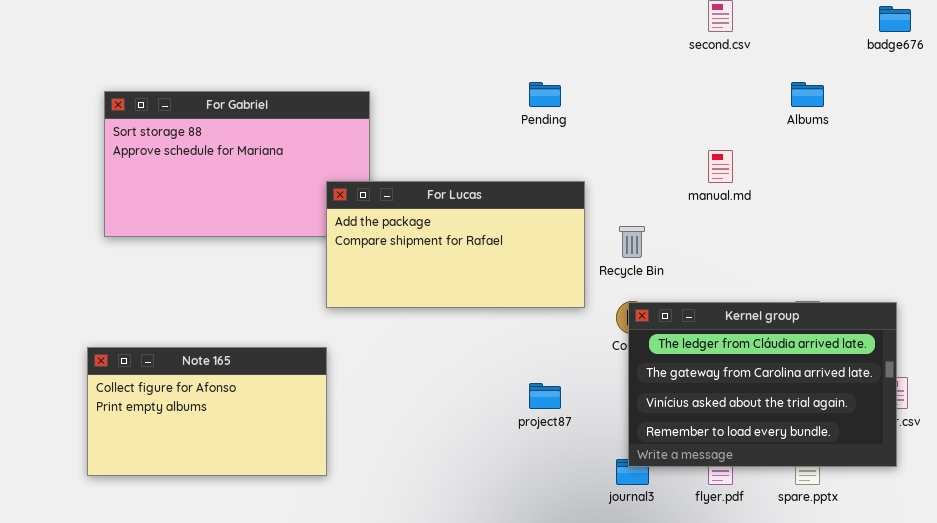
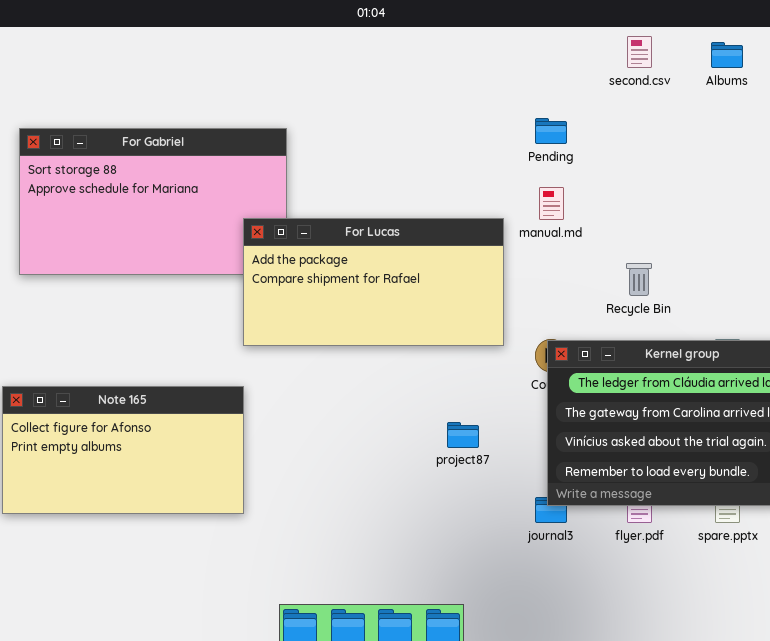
Pending: [529,82,561,107] -> [535,118,567,144], moved
Albums: [791,82,824,107] -> [711,42,743,68], moved
manual.md: [708,150,733,183] -> [539,187,564,220], moved
Recycle Bin: [619,226,645,258] -> [626,263,652,296], moved

